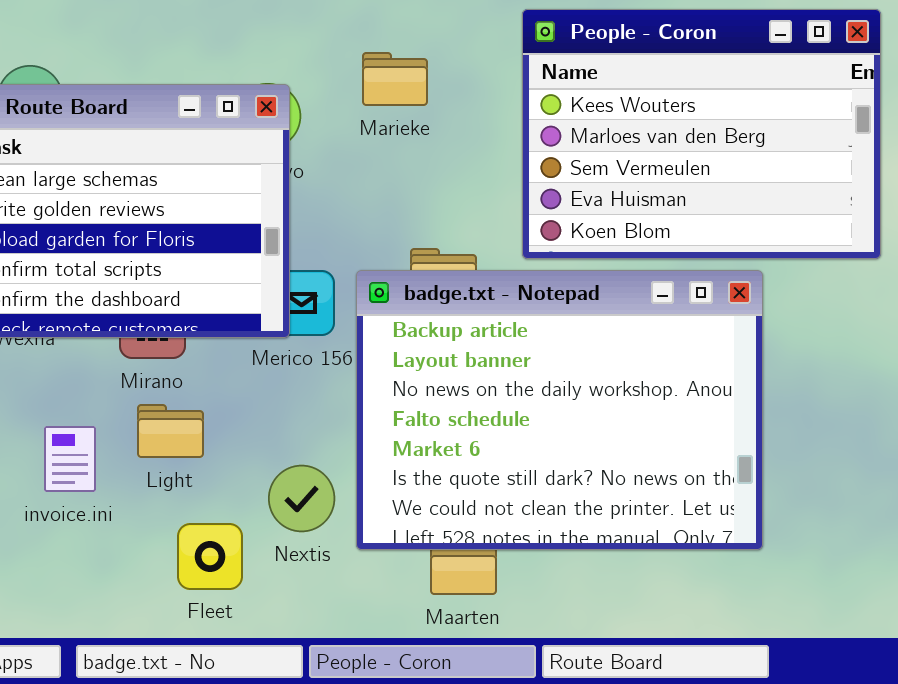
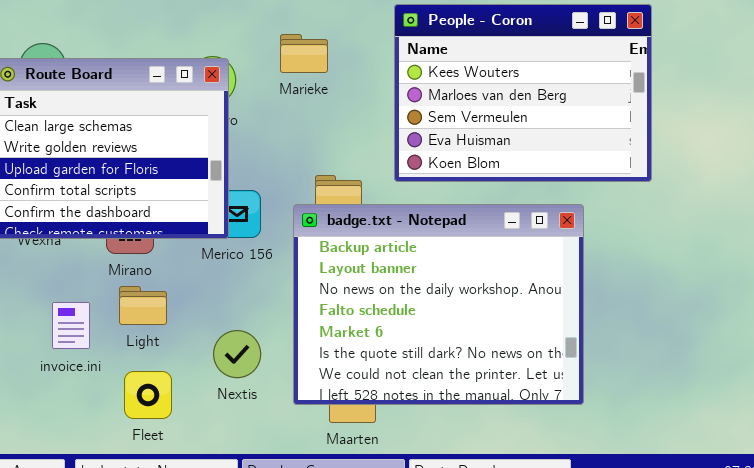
badge.txt - Notepad: [356,270,763,550] -> [293,204,584,405], moved
Fleet: [177,523,243,590] -> [124,371,172,419], moved

